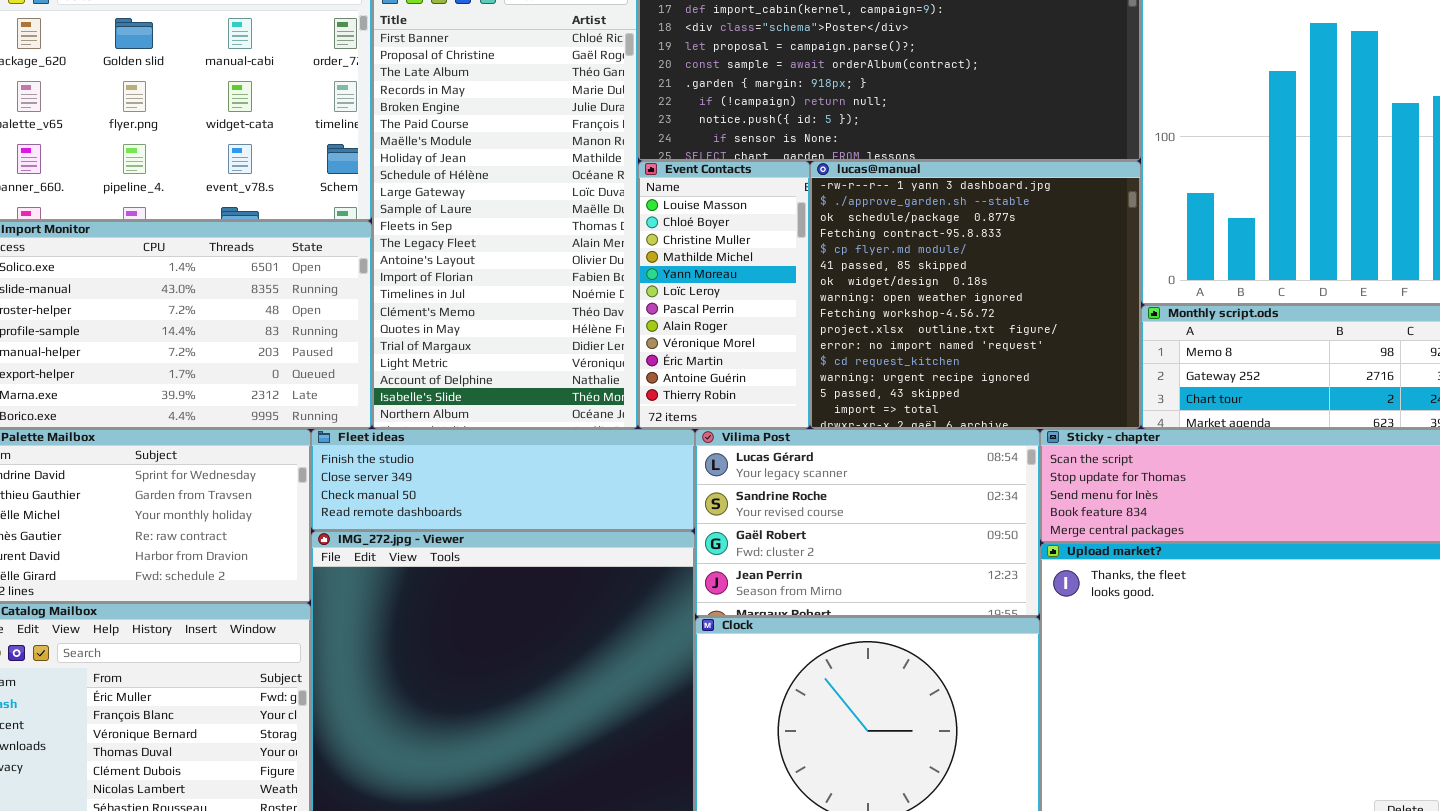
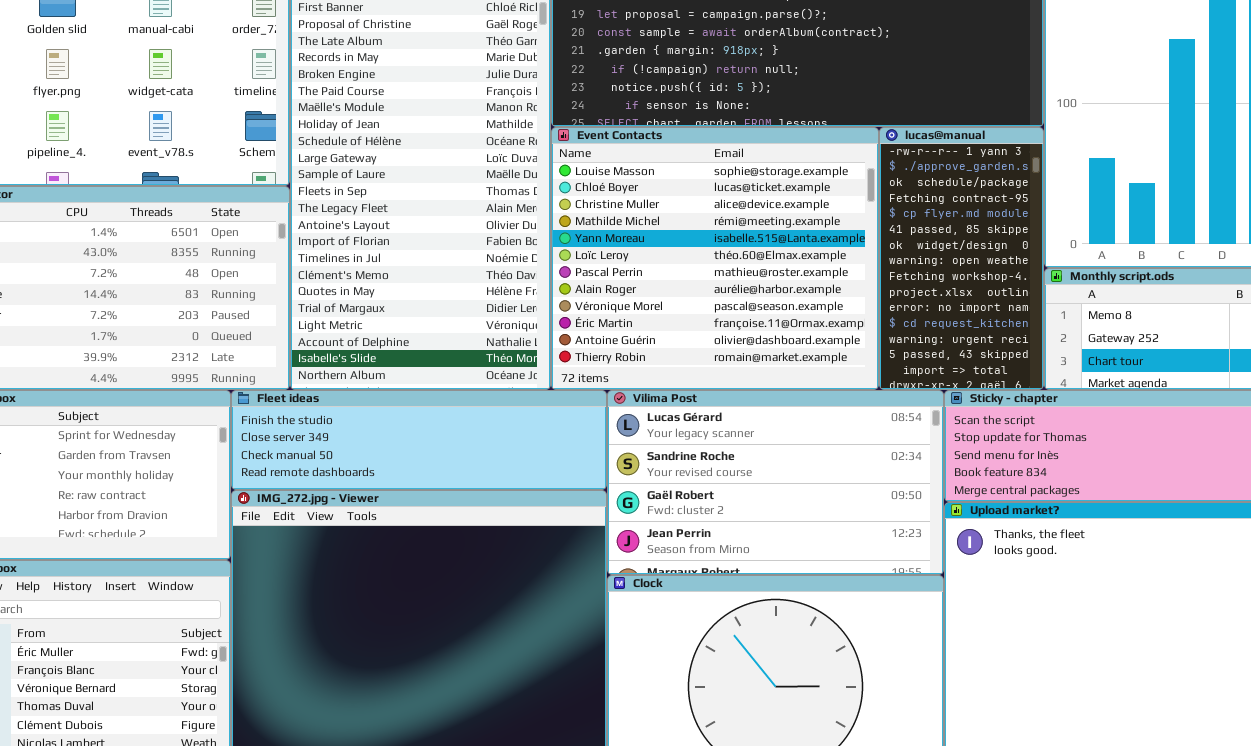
Event Contacts: [638,161,810,429] -> [551,127,879,390], resized
lucas@manual: [810,161,1141,429] -> [879,127,1044,390], resized

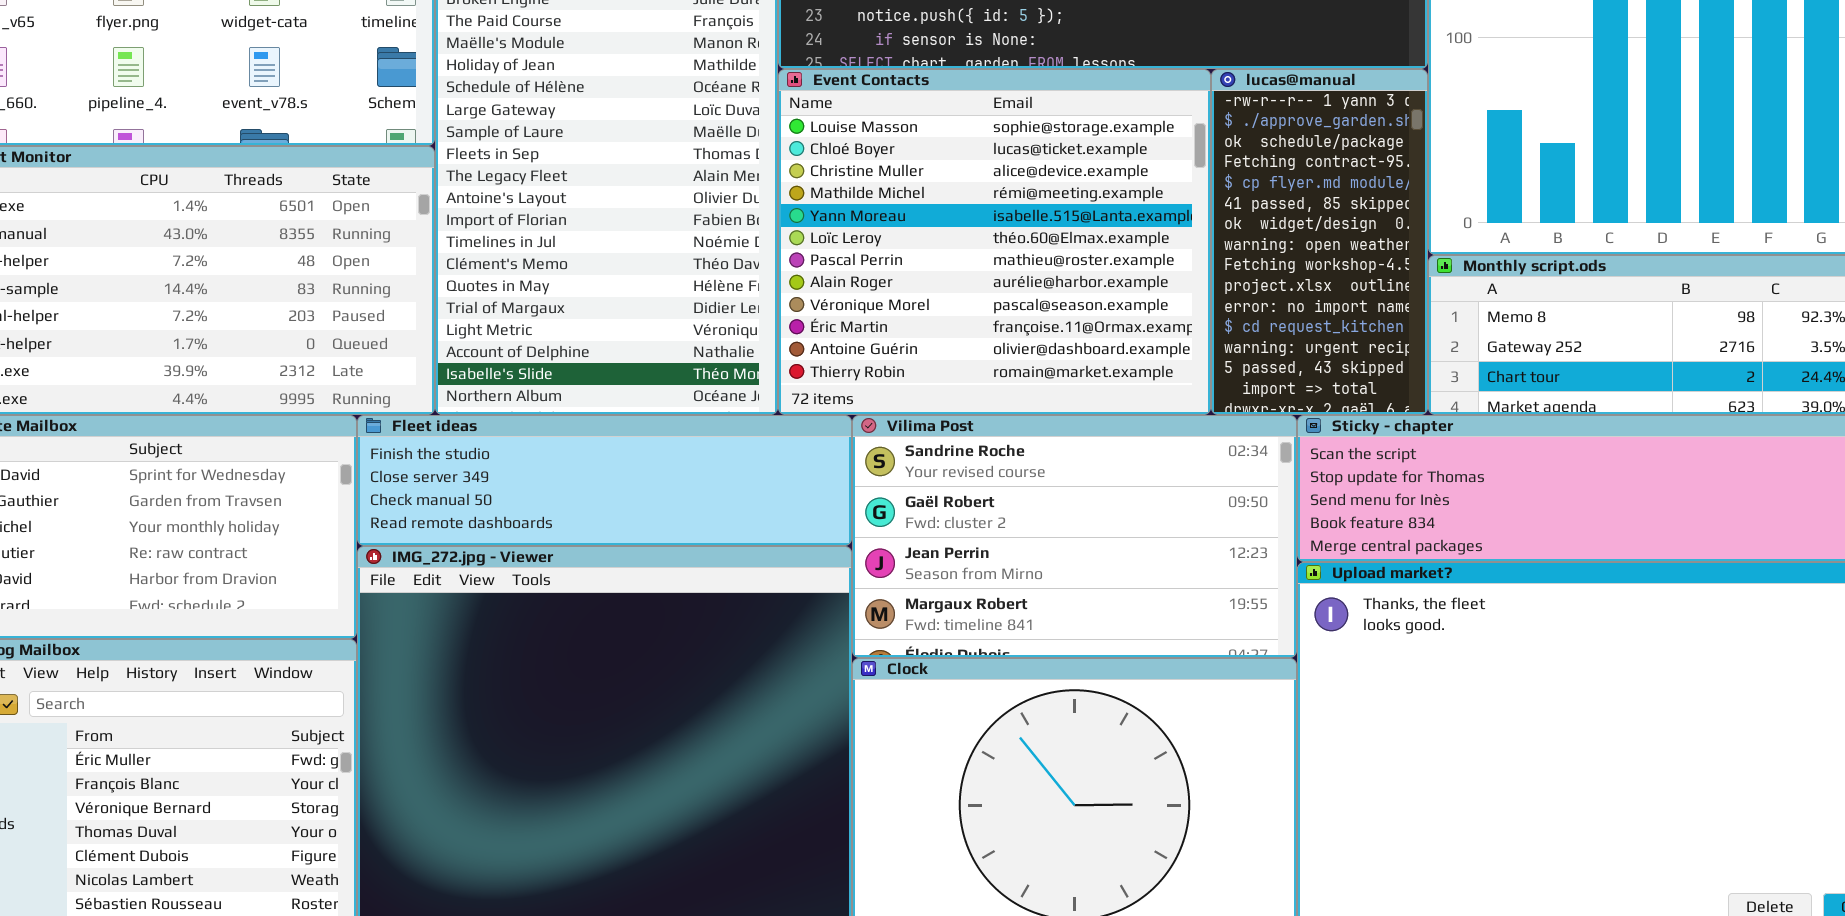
Vilima Post: [607,390,944,575] -> [852,415,1297,658], scrolled down 1 row

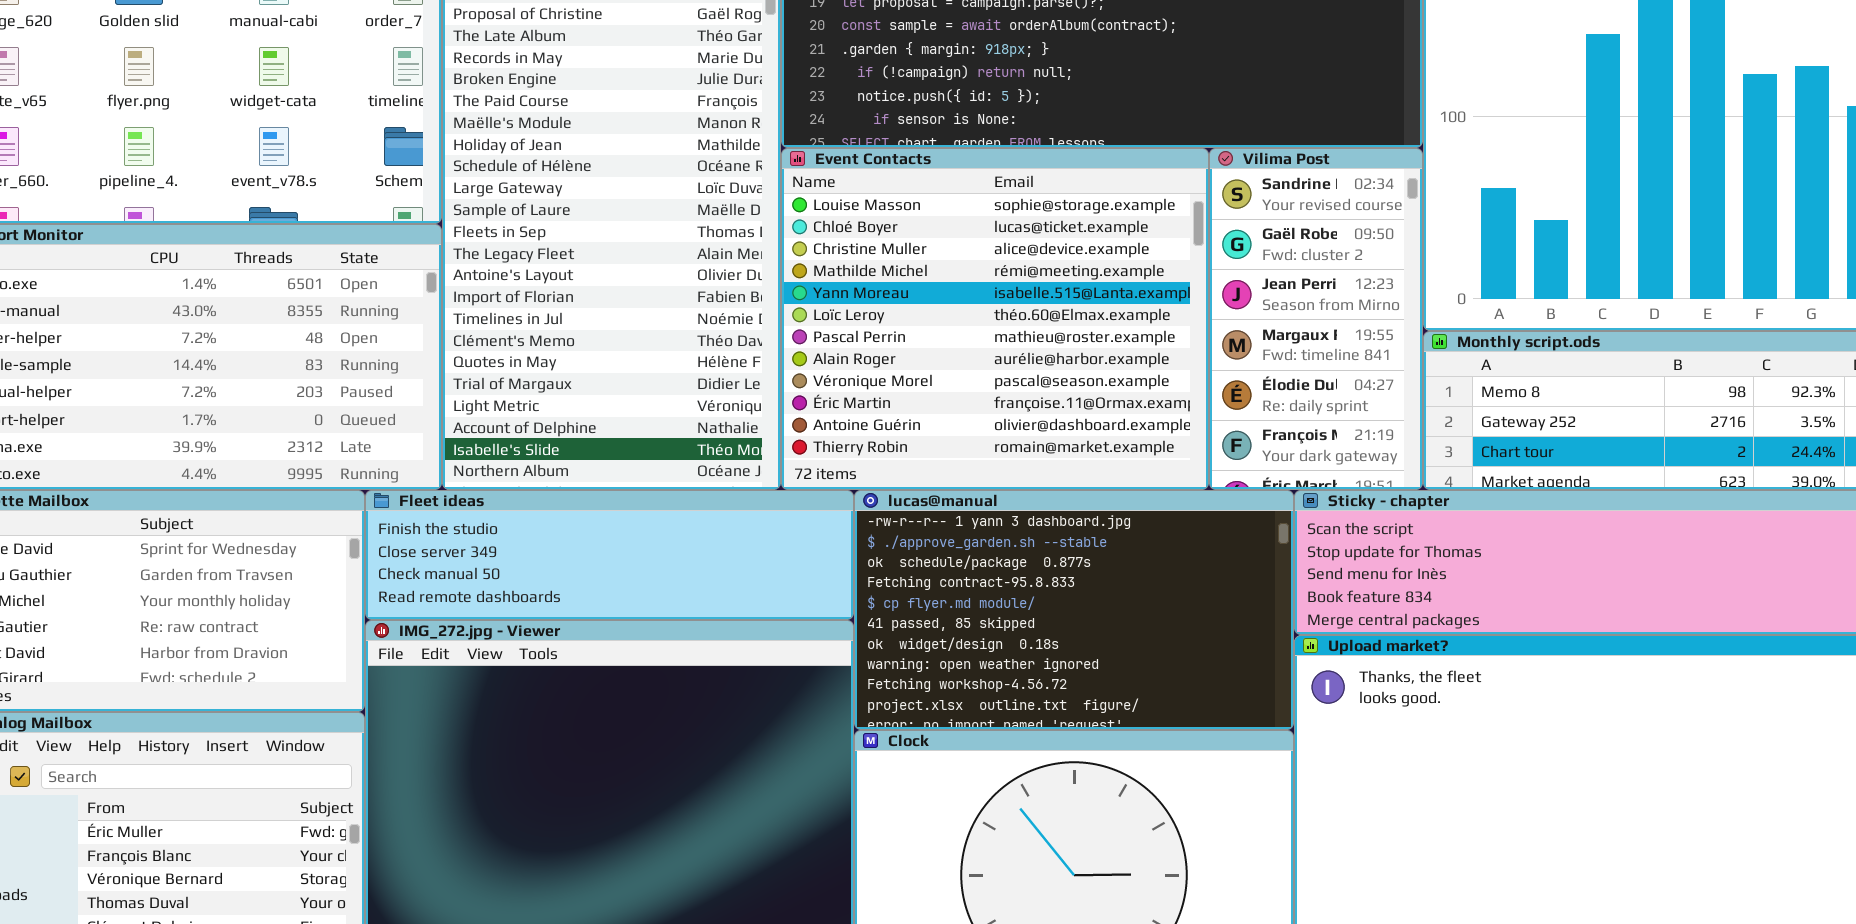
lucas@manual: [1211,69,1428,415] -> [854,490,1294,730], moved, resized
Vilima Post: [852,415,1297,658] -> [1209,148,1423,490], moved, resized

